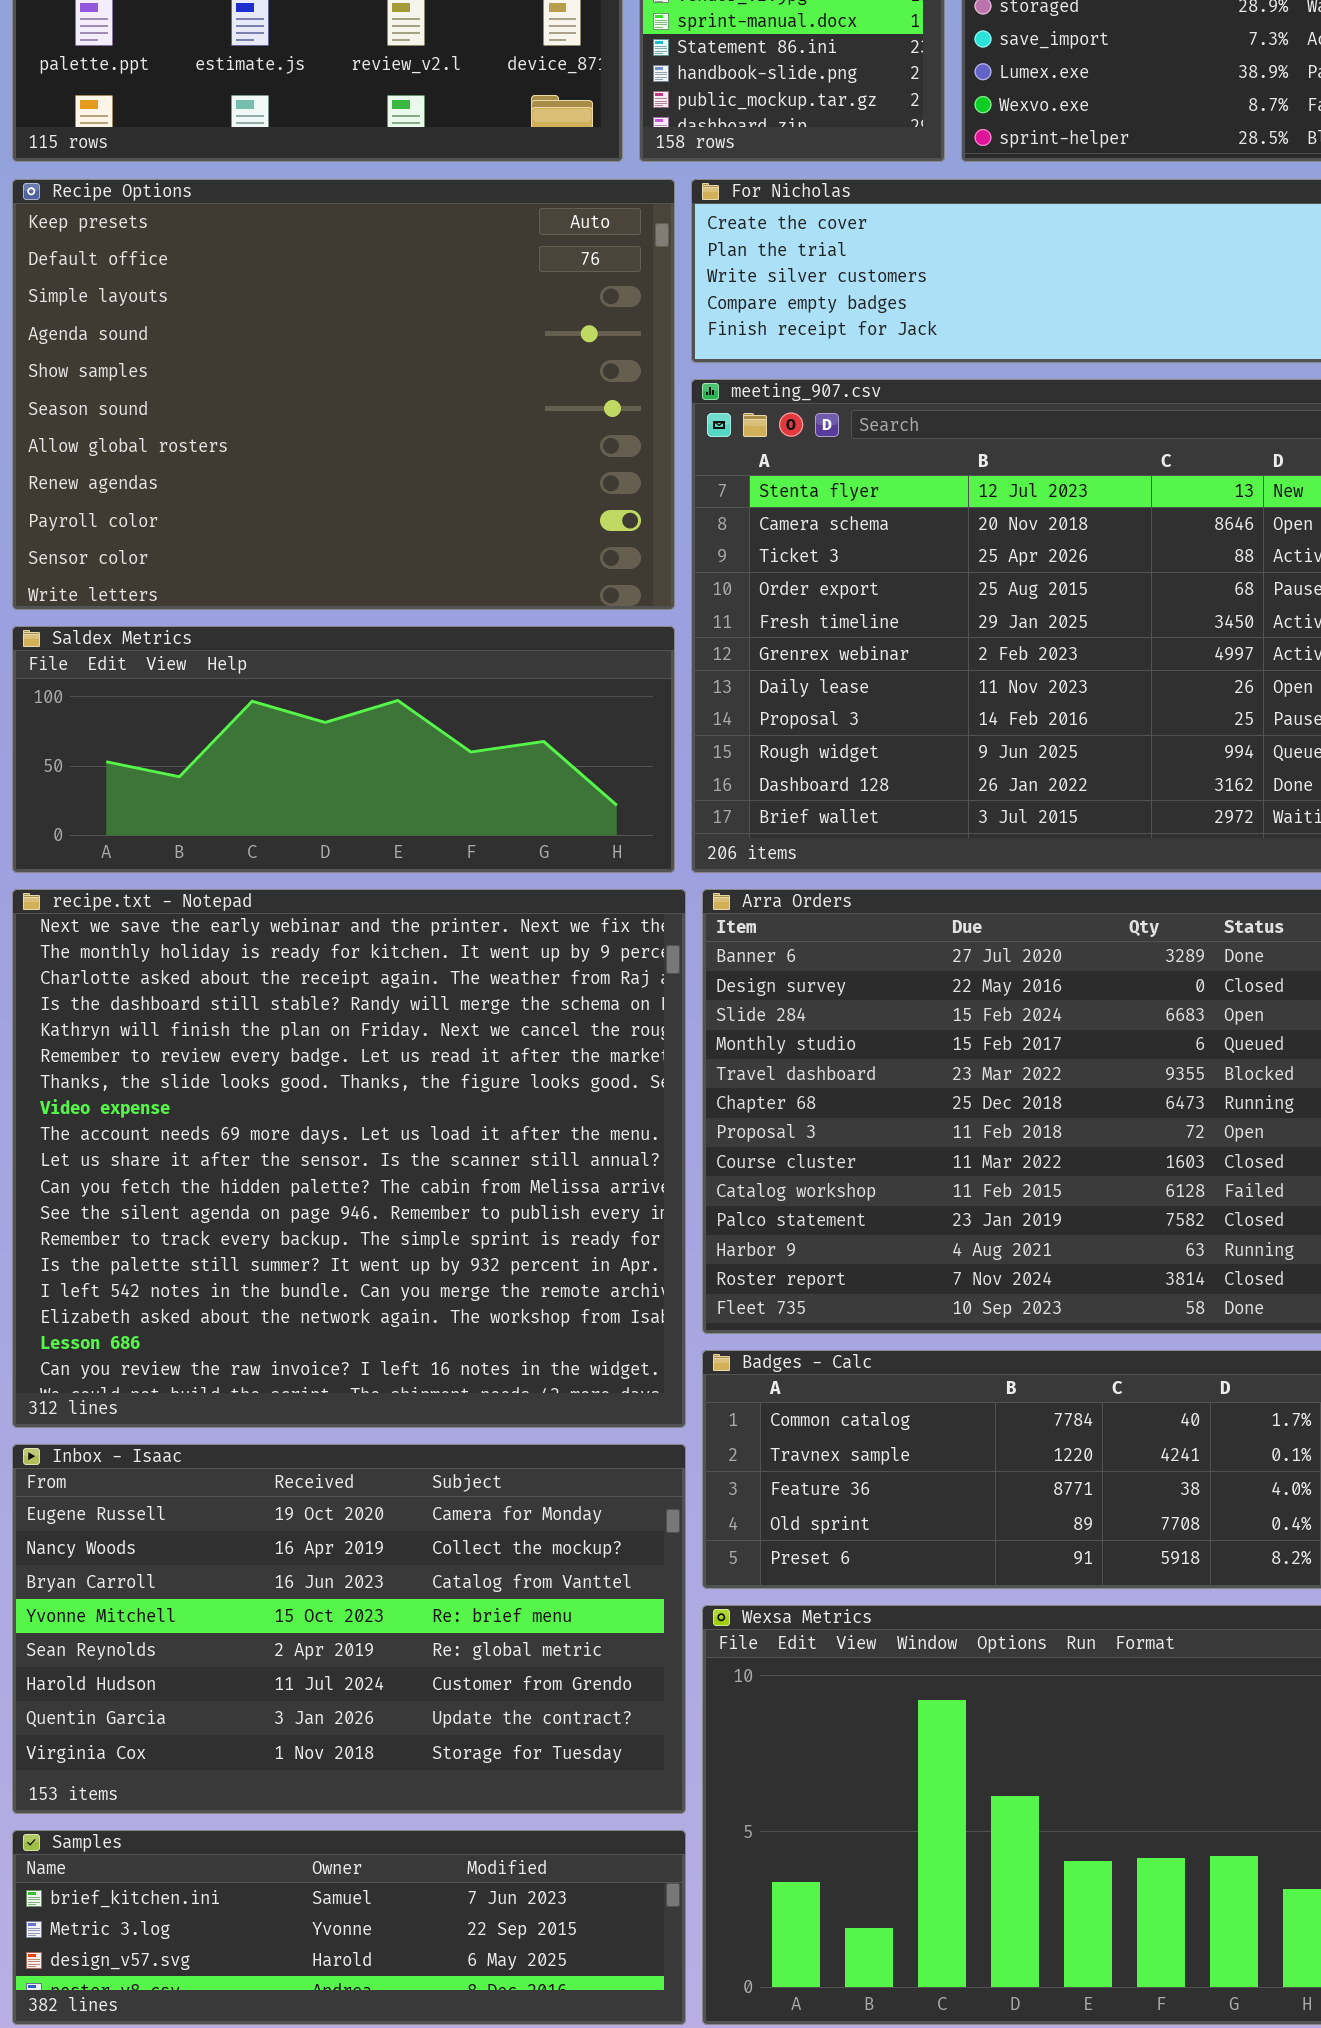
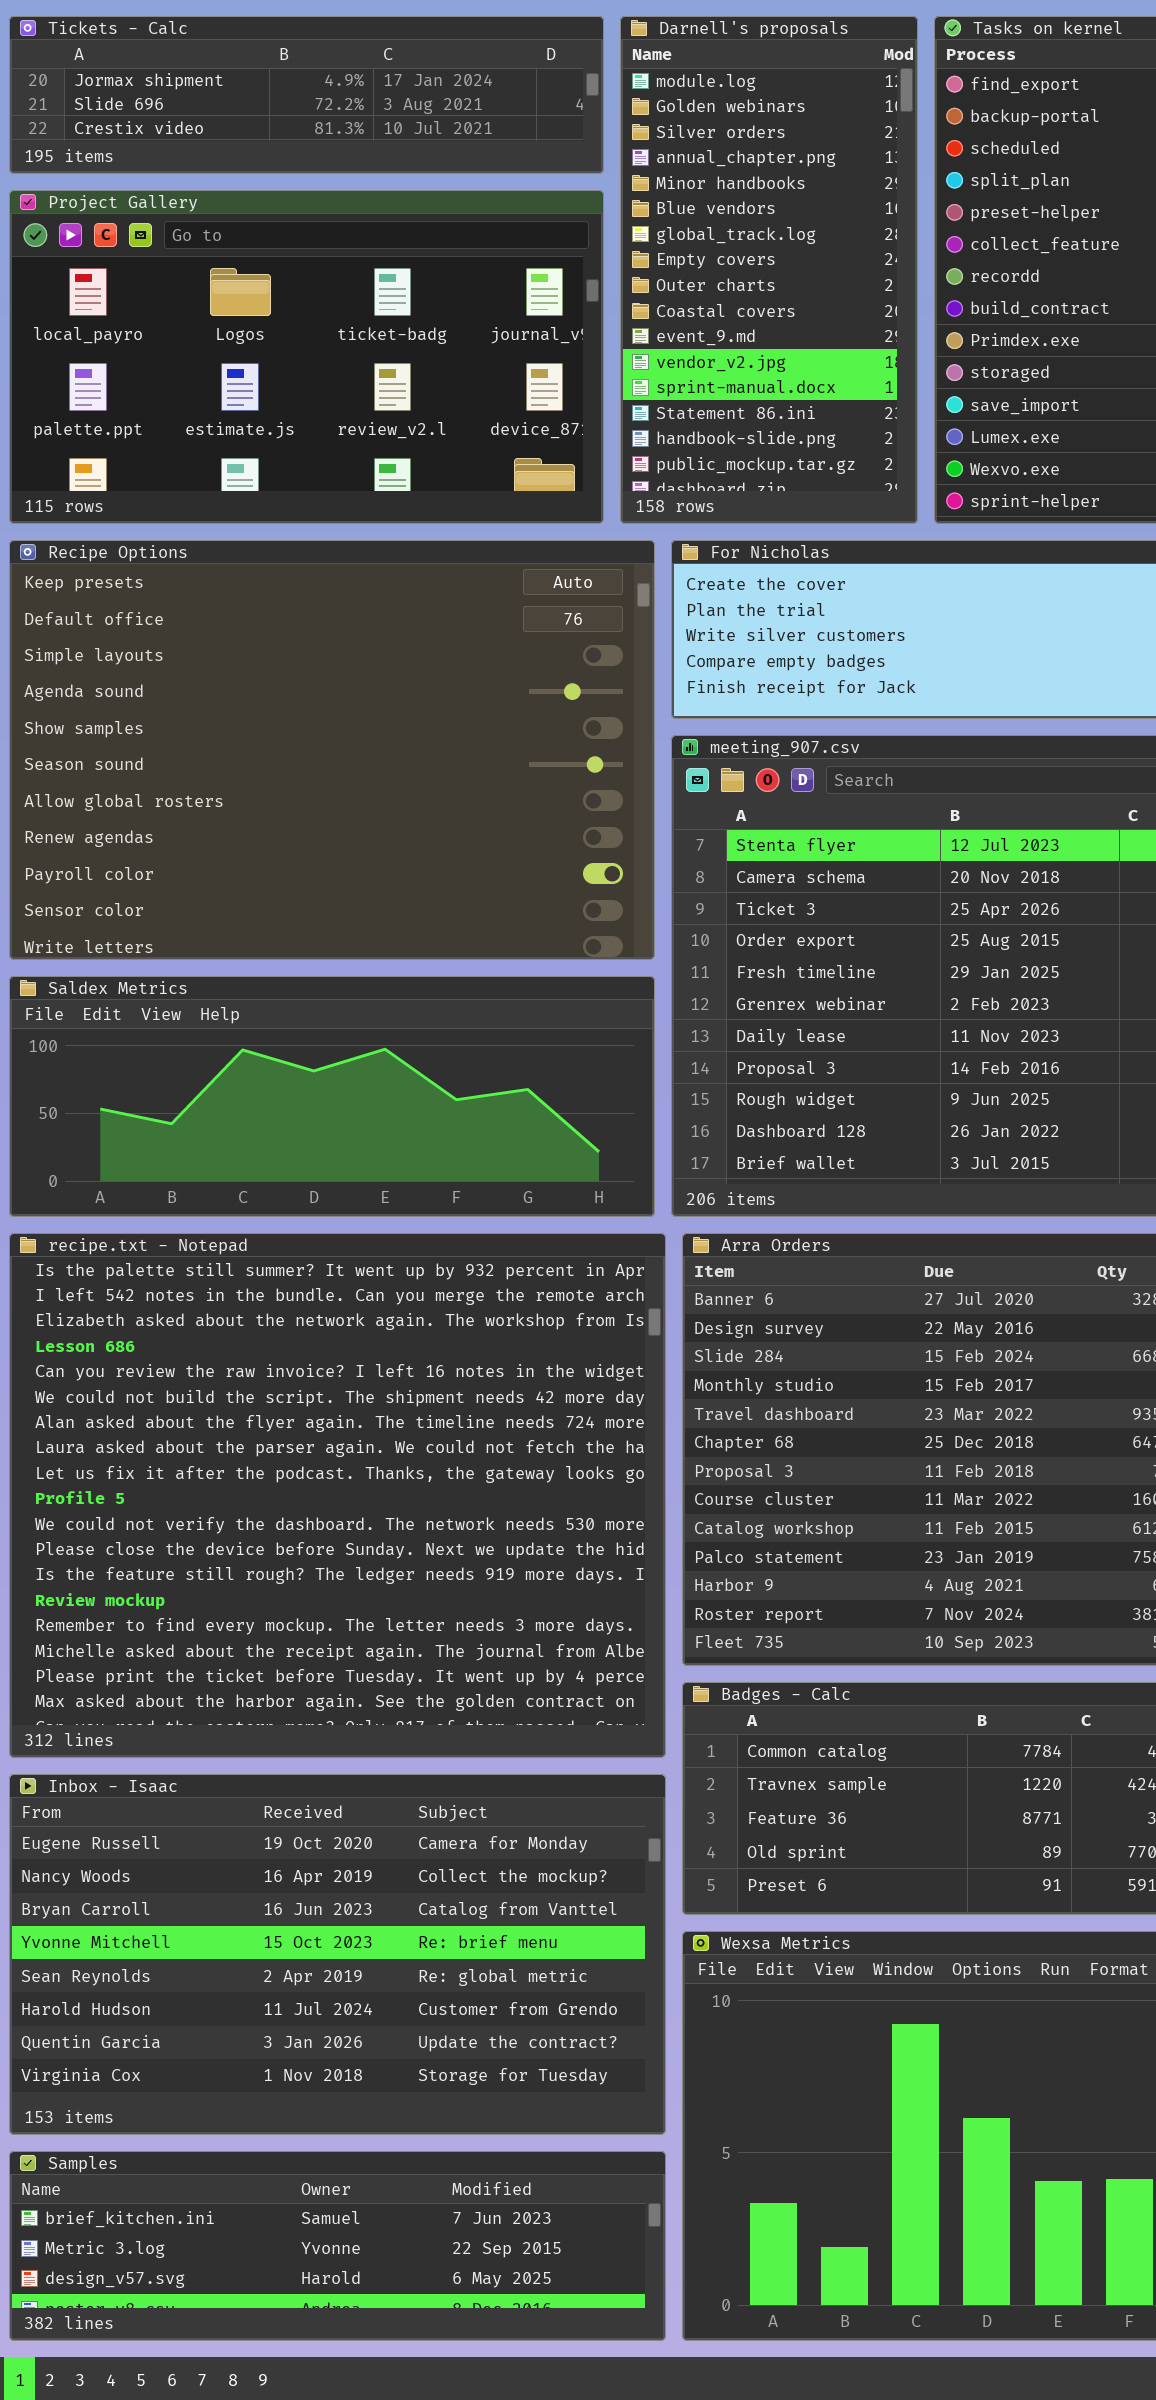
recipe.txt - Notepad: [12,889,686,1428] -> [9,1233,666,1758], scrolled down 13 rows

